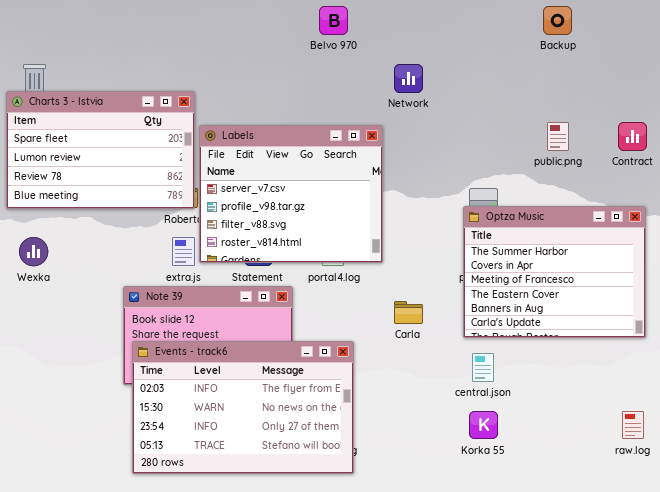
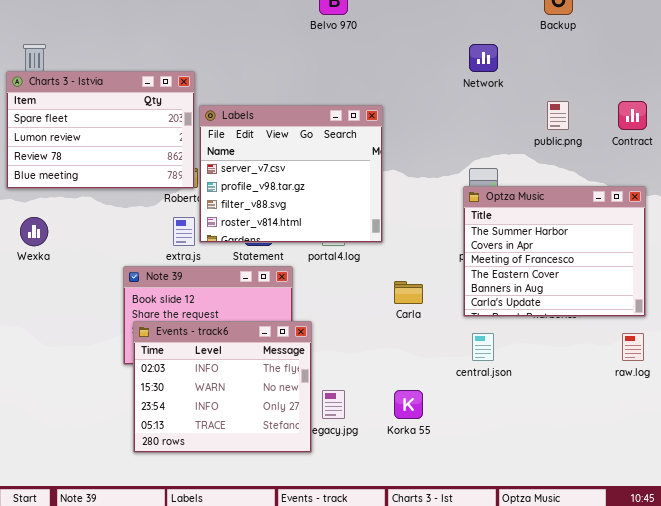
Network: [394,64,423,93] -> [469,44,498,72], moved
Events - track6: [132,341,354,474] -> [133,321,312,453], resized
Korka 55: [469,411,498,439] -> [394,390,423,419], moved
raw.log: [622,411,644,439] -> [622,333,644,361], moved

